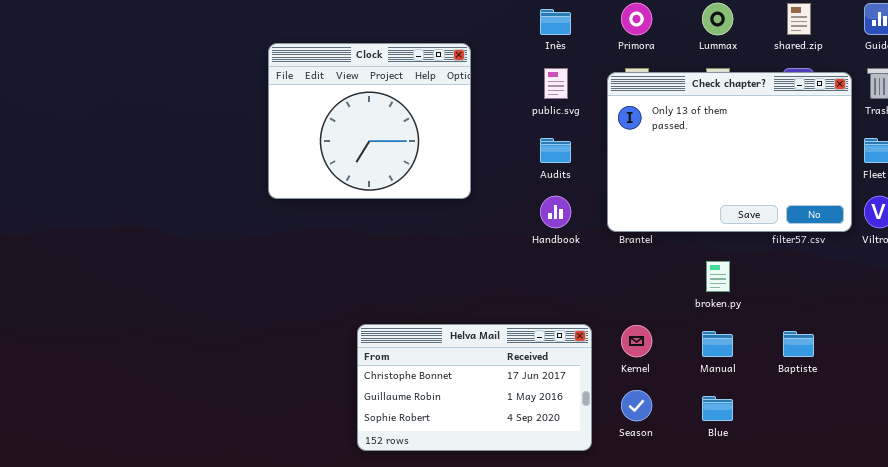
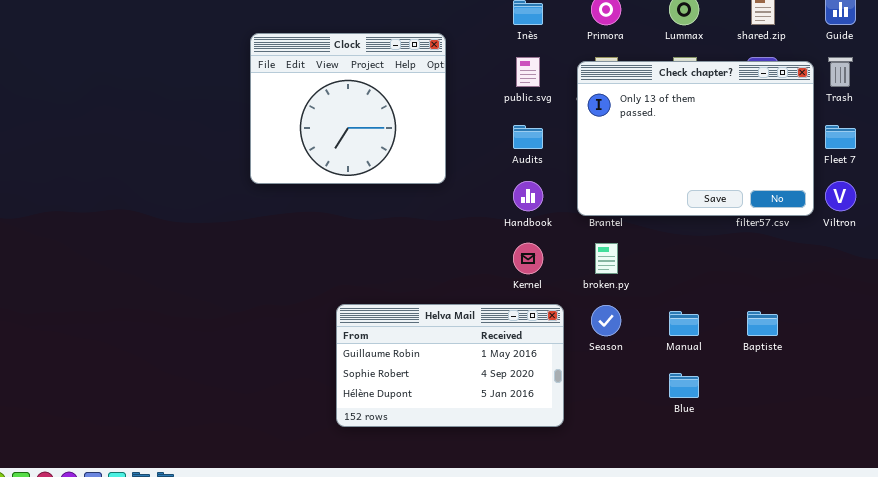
broken.py: [706,261,730,292] -> [595,243,618,274], moved
Helva Mail: [357,324,592,451] -> [336,304,564,427], scrolled down 1 row
Kernel: [621,325,652,357] -> [513,243,543,274], moved
Season: [621,390,652,421] -> [591,305,621,336], moved

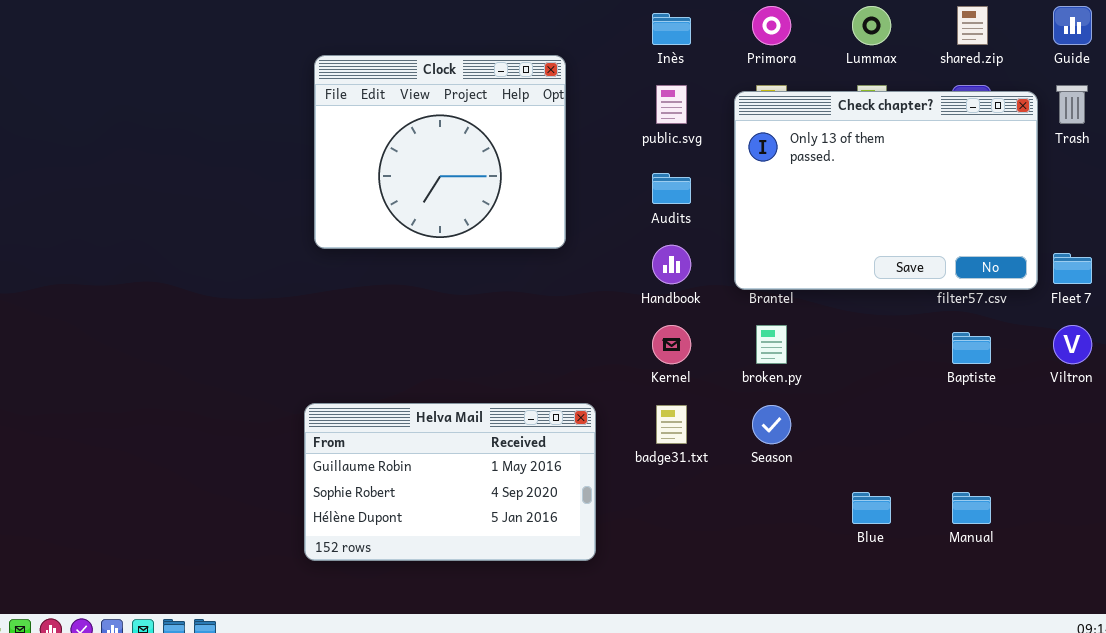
Fleet 7: [825,125,856,149] -> [1053,253,1092,284], moved
Viltron: [825,181,856,211] -> [1053,325,1092,364], moved
Helva Mail: [336,304,564,427] -> [304,403,596,561], moved
Manual: [669,311,699,336] -> [952,492,991,524], moved
Baptiste: [747,311,778,336] -> [952,332,991,364], moved

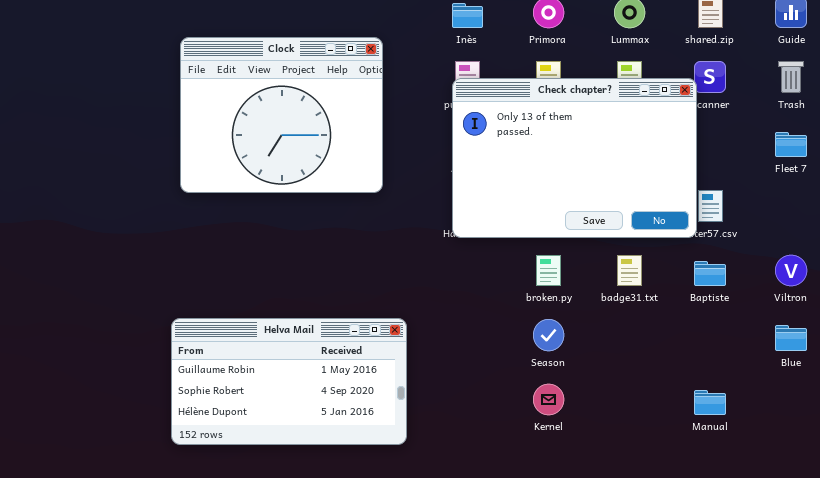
Check chapter?: [734,91,1038,290] -> [452,78,697,238], moved
Fleet 7: [1053,253,1092,284] -> [775,132,807,157], moved
Kernel: [652,325,691,364] -> [533,384,564,415], moved
badge31.txt: [656,405,687,444] -> [617,255,642,286], moved
Blue: [852,492,891,524] -> [775,325,807,351], moved

